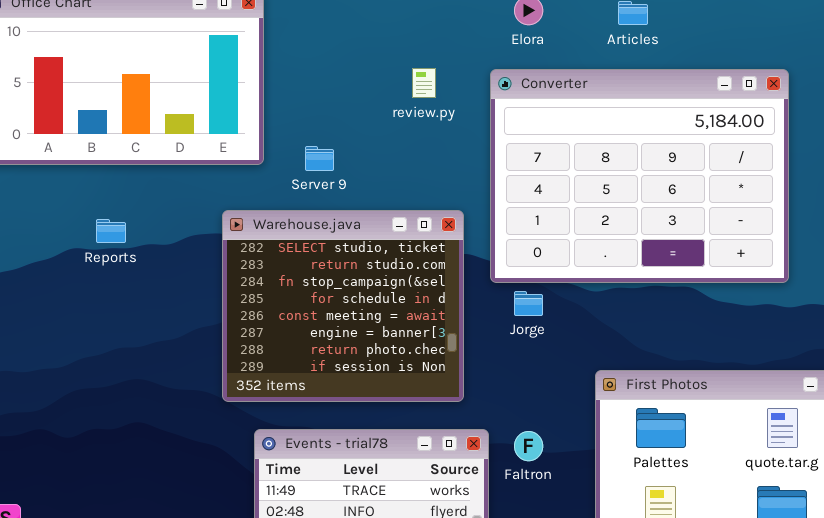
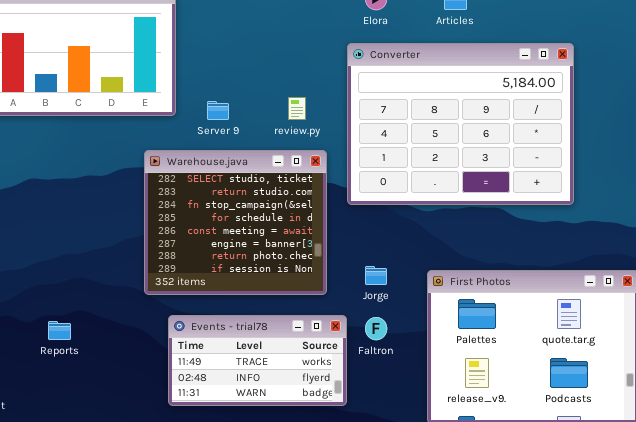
review.py: [412,68,436,98] -> [288,97,306,120], moved
Reports: [96,219,126,243] -> [48,321,71,340], moved
Jorge: [514,291,543,316] -> [365,266,387,285], moved

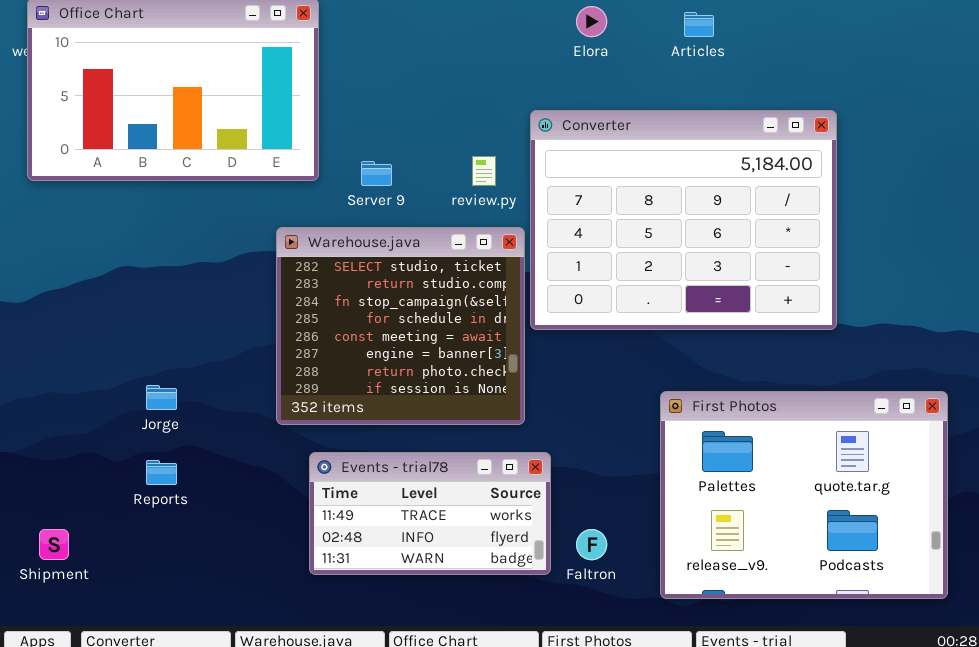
Converter: [347,43,574,205] -> [530,110,837,330], moved
Jorge: [365,266,387,285] -> [146,385,177,410], moved
Faltron: [365,317,387,340] -> [576,529,607,560], moved

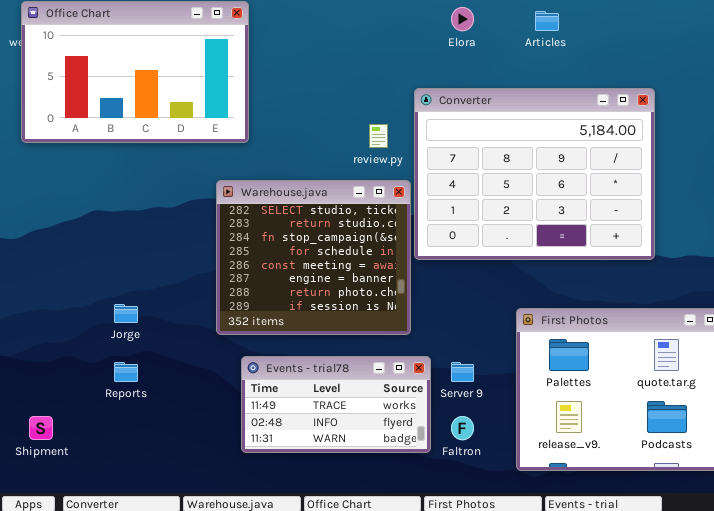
Server 9: [361,161,392,186] -> [451,362,474,382], moved

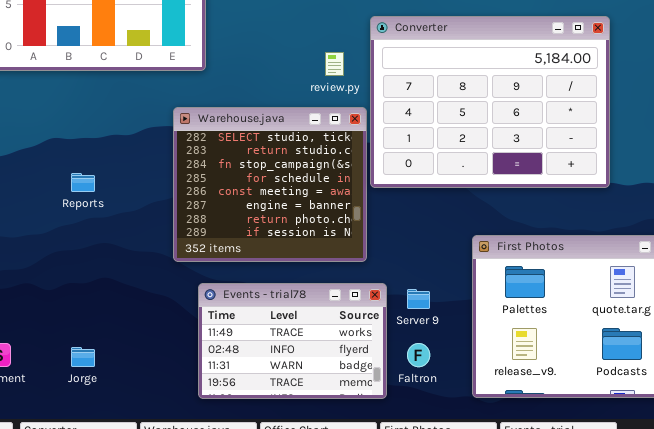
Jorge: [114,304,138,323] -> [71,347,95,367], moved
Events - trial78: [241,356,431,453] -> [198,283,387,399], resized
Reports: [114,362,138,382] -> [71,173,95,192], moved

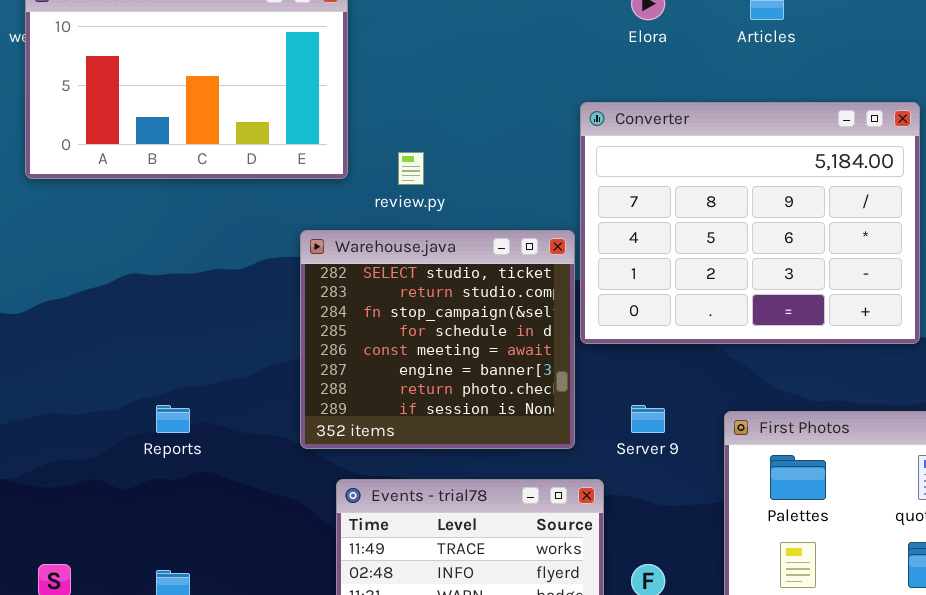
review.py: [325,52,344,76] -> [398,152,424,185], moved
Reports: [71,173,95,192] -> [156,405,190,433], moved
Server 9: [407,289,430,309] -> [631,405,665,433], moved

